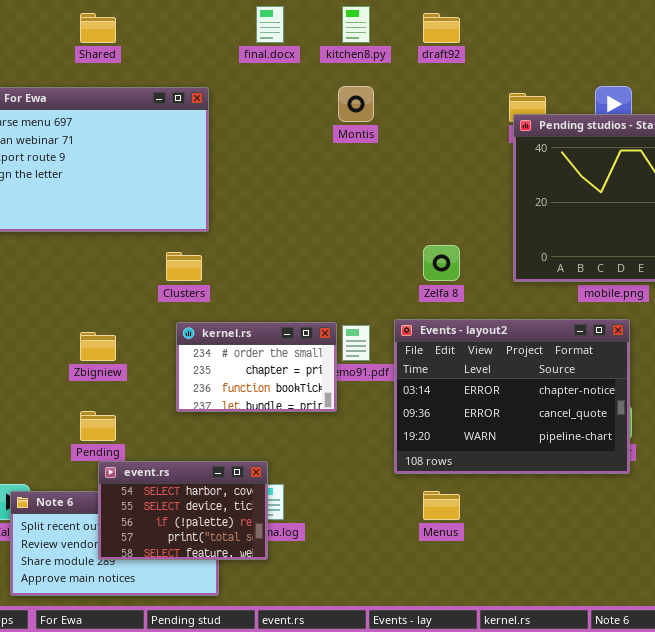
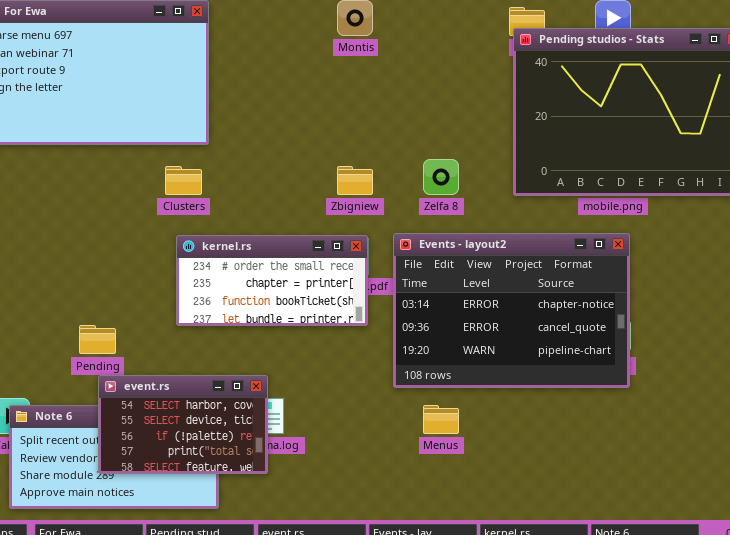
kernel.rs: [176,322,337,412] -> [176,235,368,326], resized
Zbigniew: [80,332,116,361] -> [337,166,373,195], moved

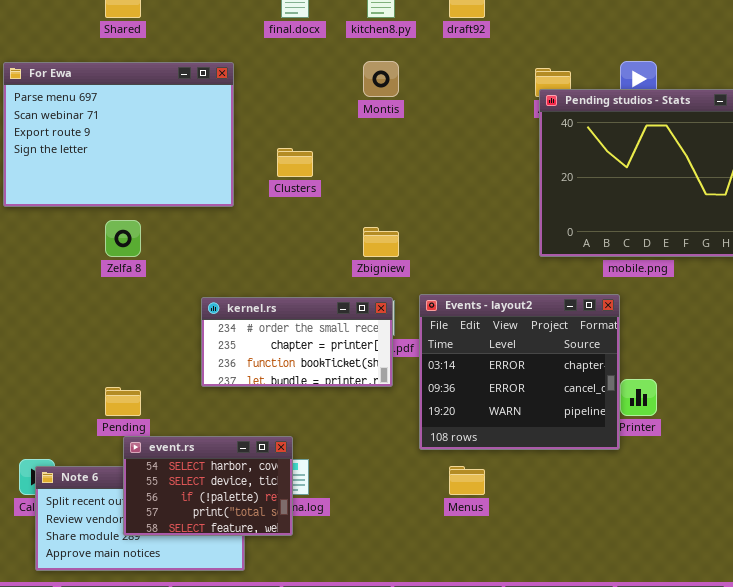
Zelfa 8: [423,159,459,195] -> [105,220,141,257], moved
Clusters: [165,166,202,195] -> [277,148,313,177], moved
Events - layout2: [393,233,630,388] -> [419,294,620,450], resized

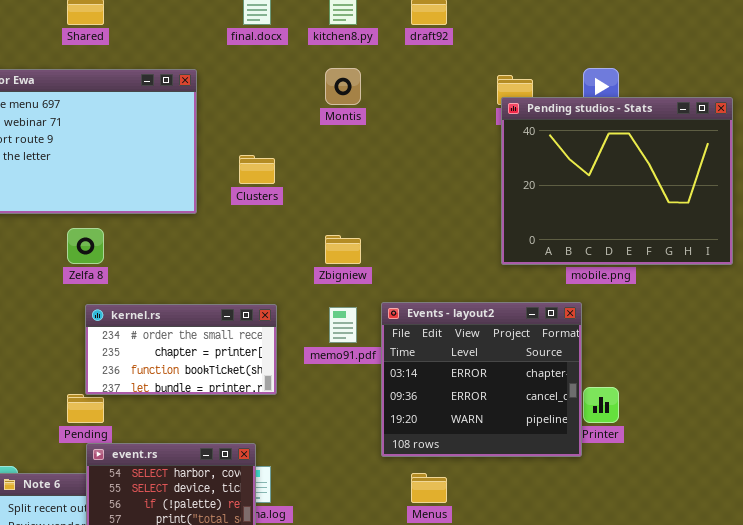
kernel.rs: [201,297,393,387] -> [85,304,277,395], moved

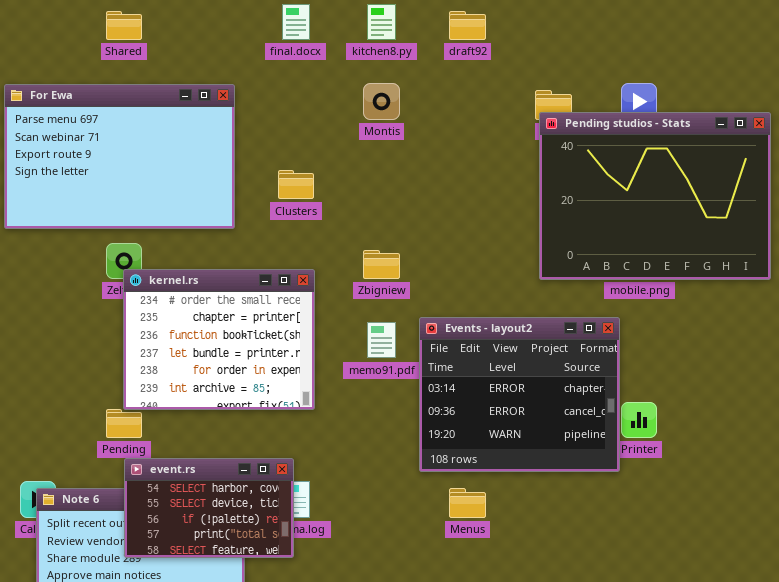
kernel.rs: [85,304,277,395] -> [123,269,315,410], resized

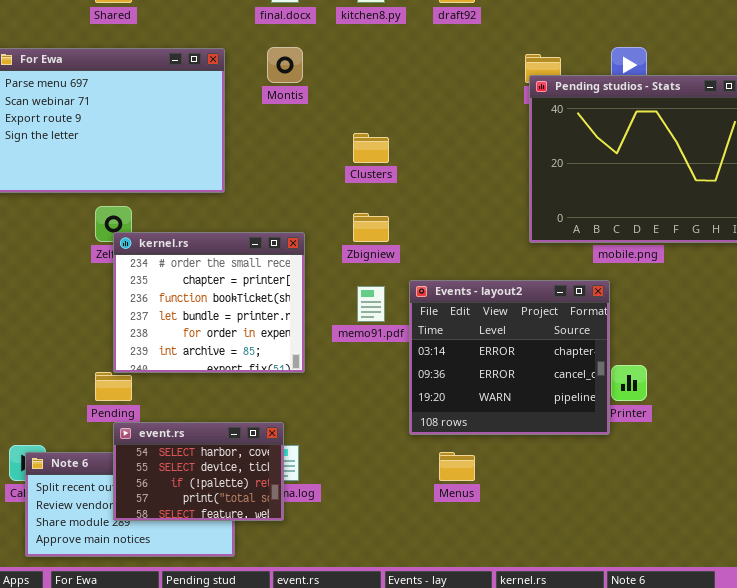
Montis: [363,83,400,120] -> [267,47,303,83], moved
Clusters: [278,170,314,199] -> [353,133,389,163], moved

